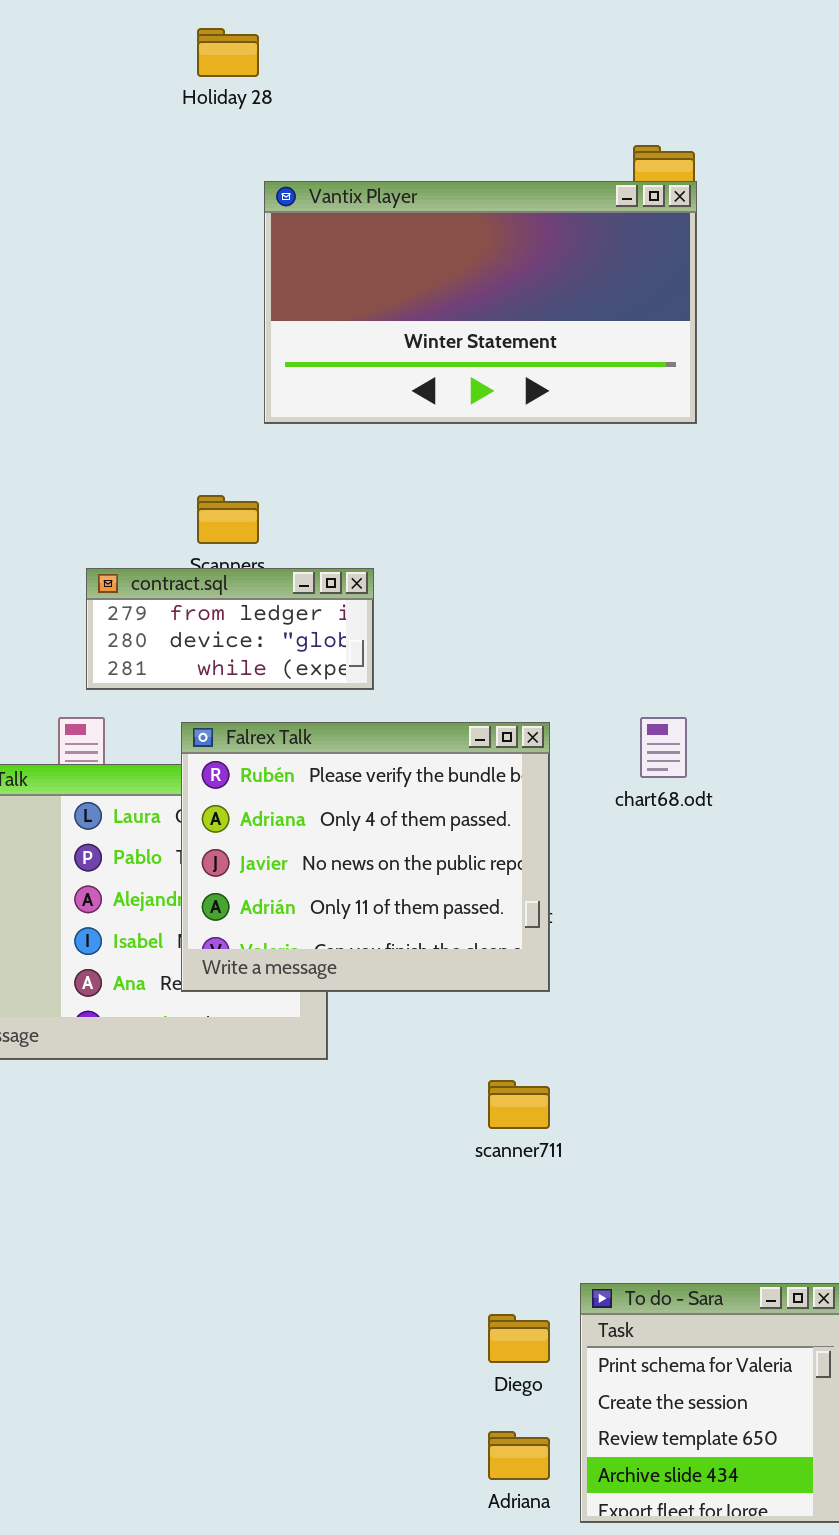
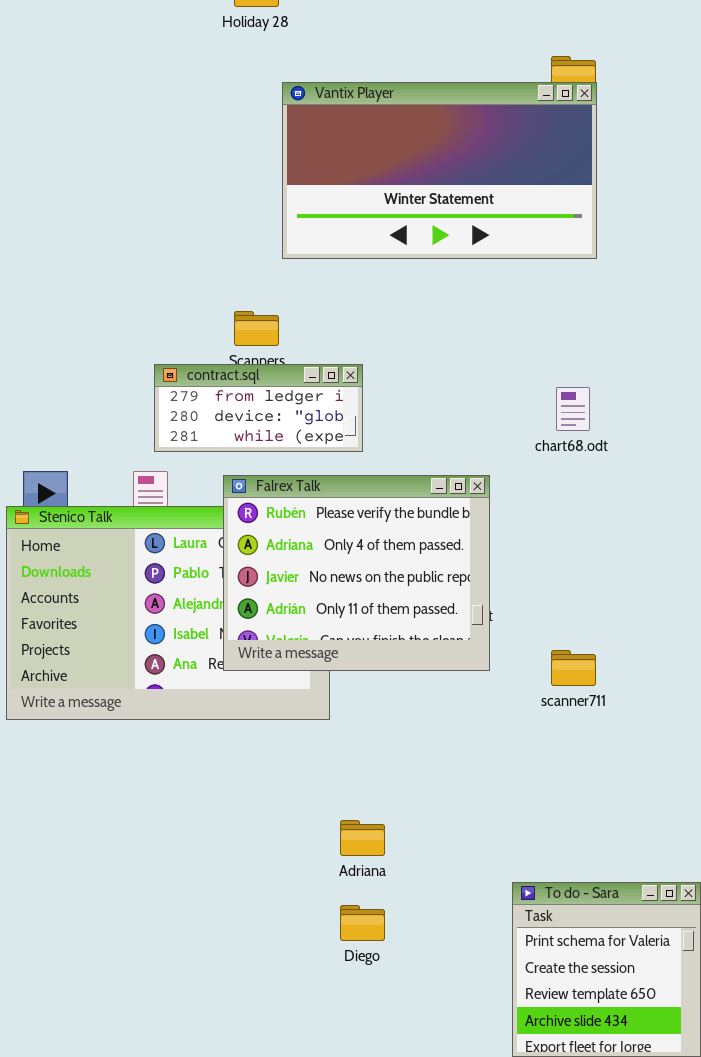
chart68.odt: [640,717,687,778] -> [556,387,590,431], moved
scanner711: [488,1080,550,1129] -> [551,650,596,686], moved
Diego: [488,1314,550,1363] -> [340,905,385,941], moved
Adriana: [488,1431,550,1480] -> [340,820,385,856], moved

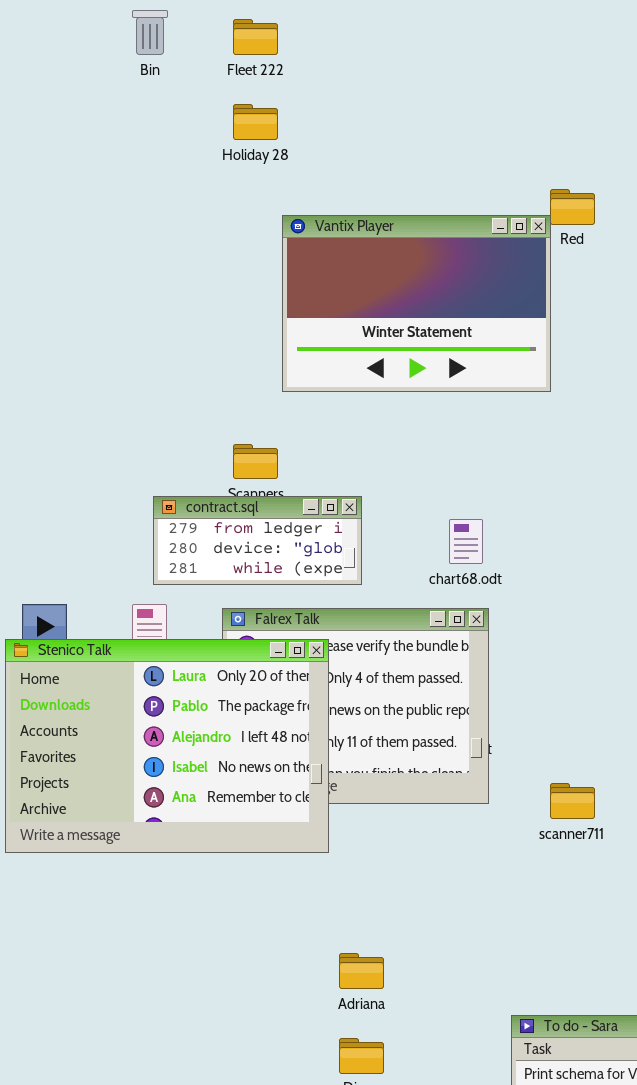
Vantix Player: [282,82,597,259] -> [282,215,551,392], resized
chart68.odt: [556,387,590,431] -> [449,519,483,564], moved
Stenico Talk: [6,506,330,720] -> [5,639,329,853], raised

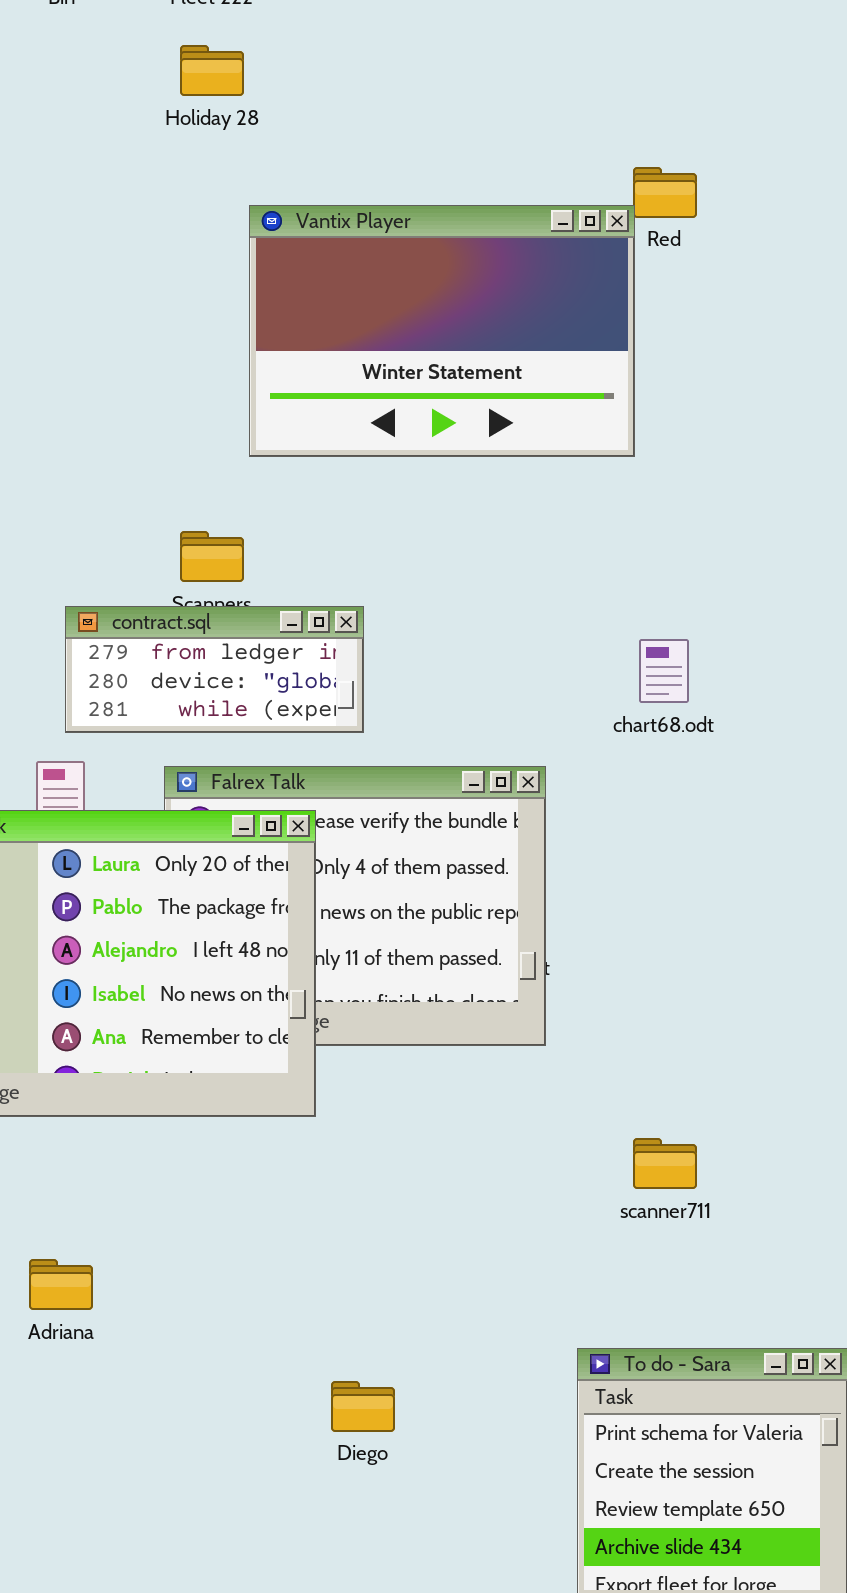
chart68.odt: [449,519,483,564] -> [639,639,689,703], moved
scanner711: [550,783,595,819] -> [633,1138,697,1189], moved
Adriana: [339,953,384,989] -> [29,1259,93,1310], moved

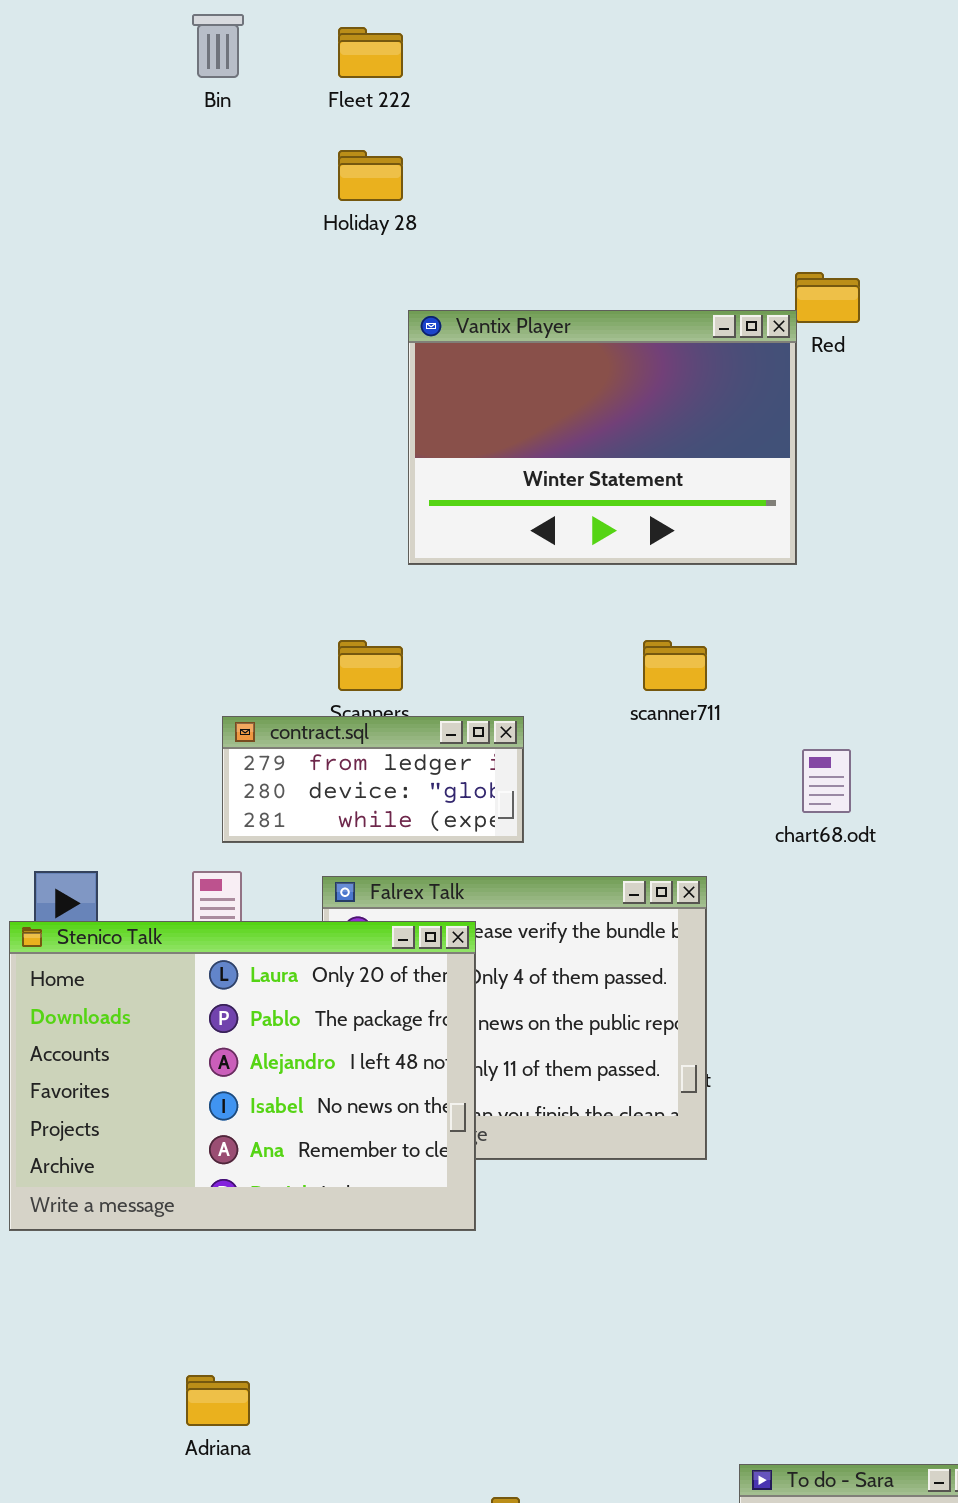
scanner711: [633,1138,697,1189] -> [643,640,707,691], moved

